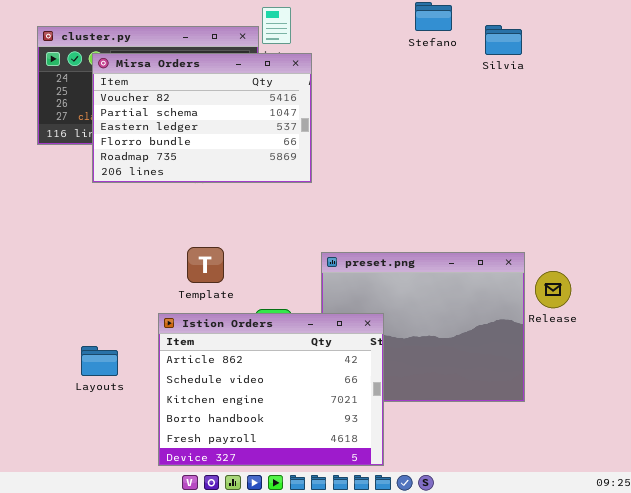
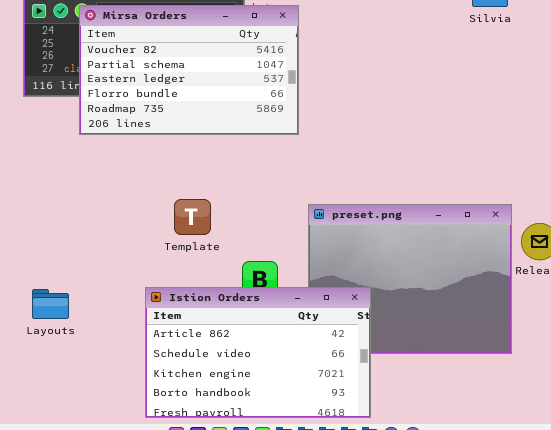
Istion Orders: [158,313,384,466] -> [145,287,371,418], resized
Layouts: [81,346,118,376] -> [32,289,69,319], moved

